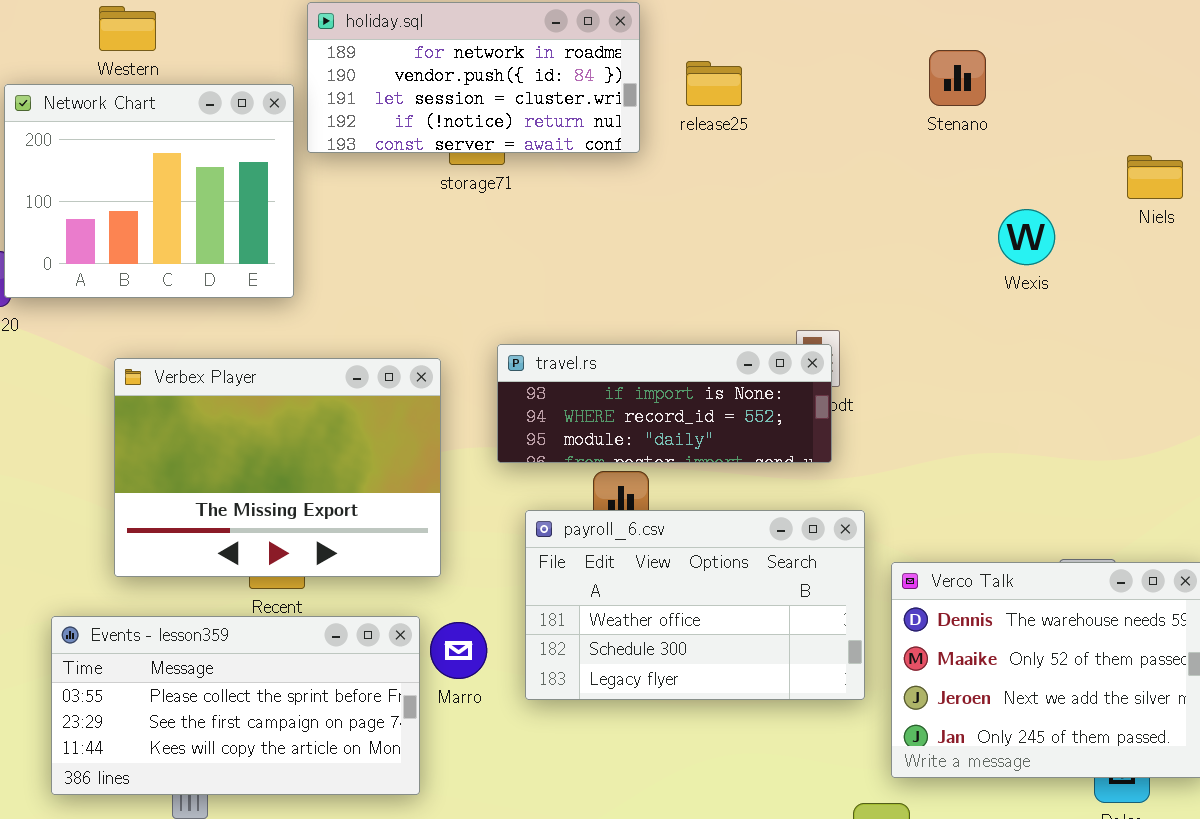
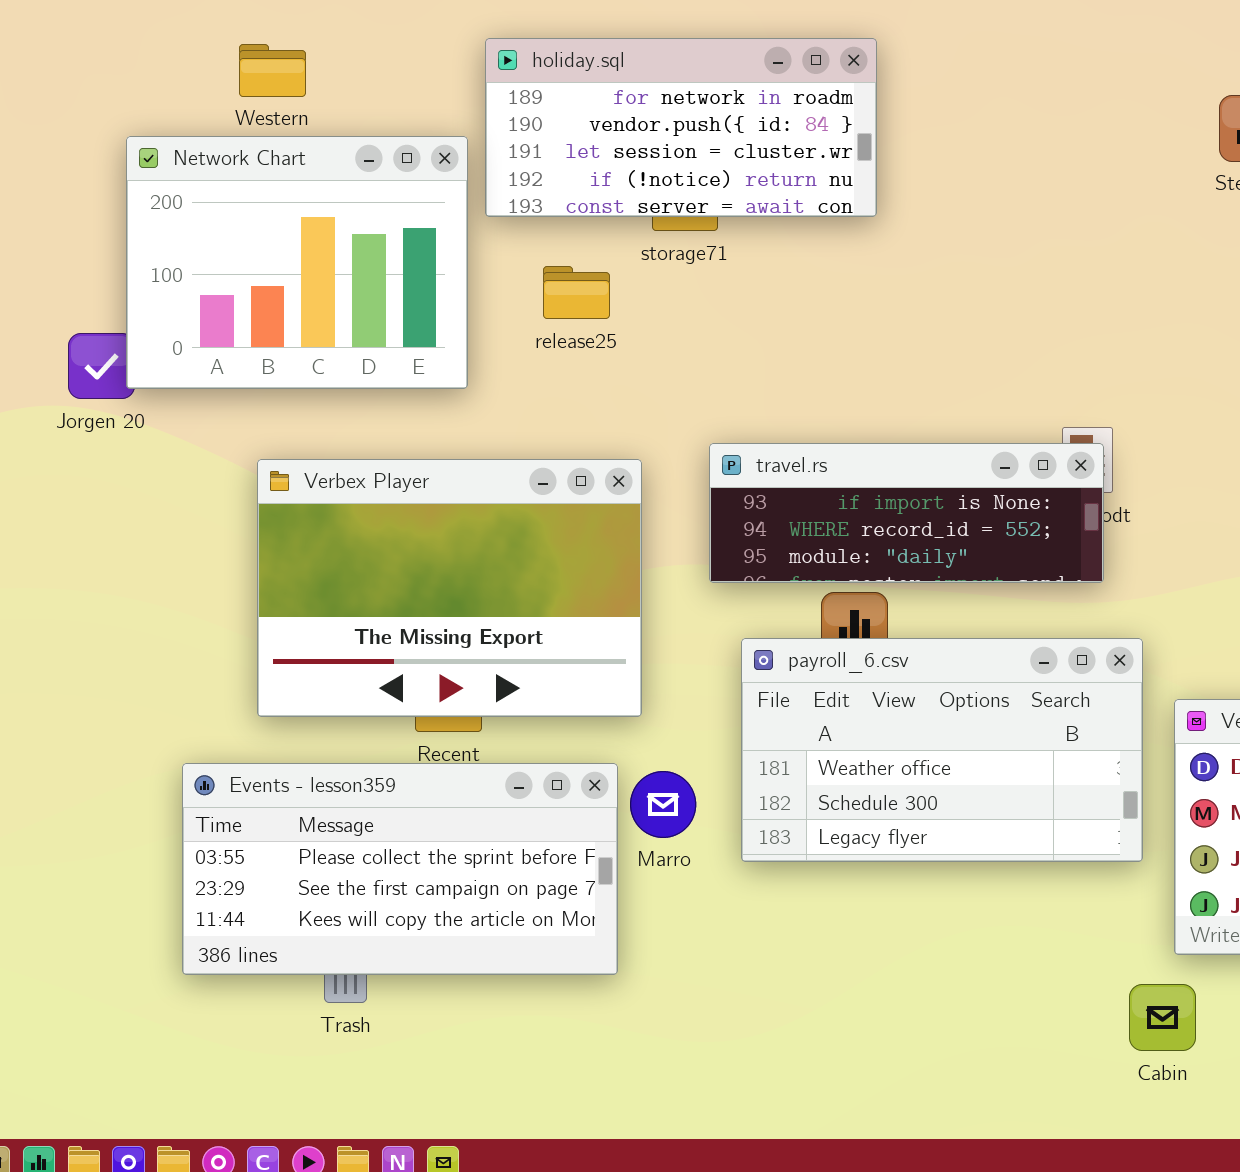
release25: [686,61,742,106] -> [543,266,610,319], moved

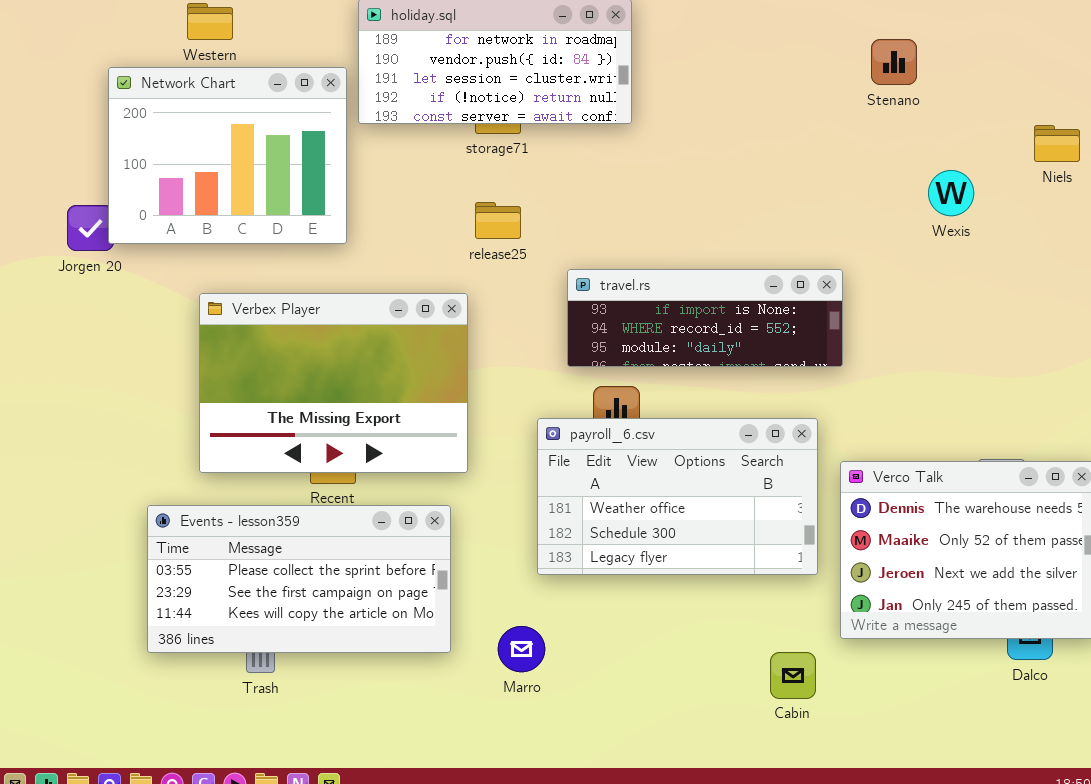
release25: [543,266,610,319] -> [475,202,521,239], moved
travel.rs: [709,443,1104,583] -> [567,269,843,367], moved
Marro: [630,771,696,838] -> [498,626,545,672], moved
Cabin: [1129,984,1196,1051] -> [770,652,816,699], moved

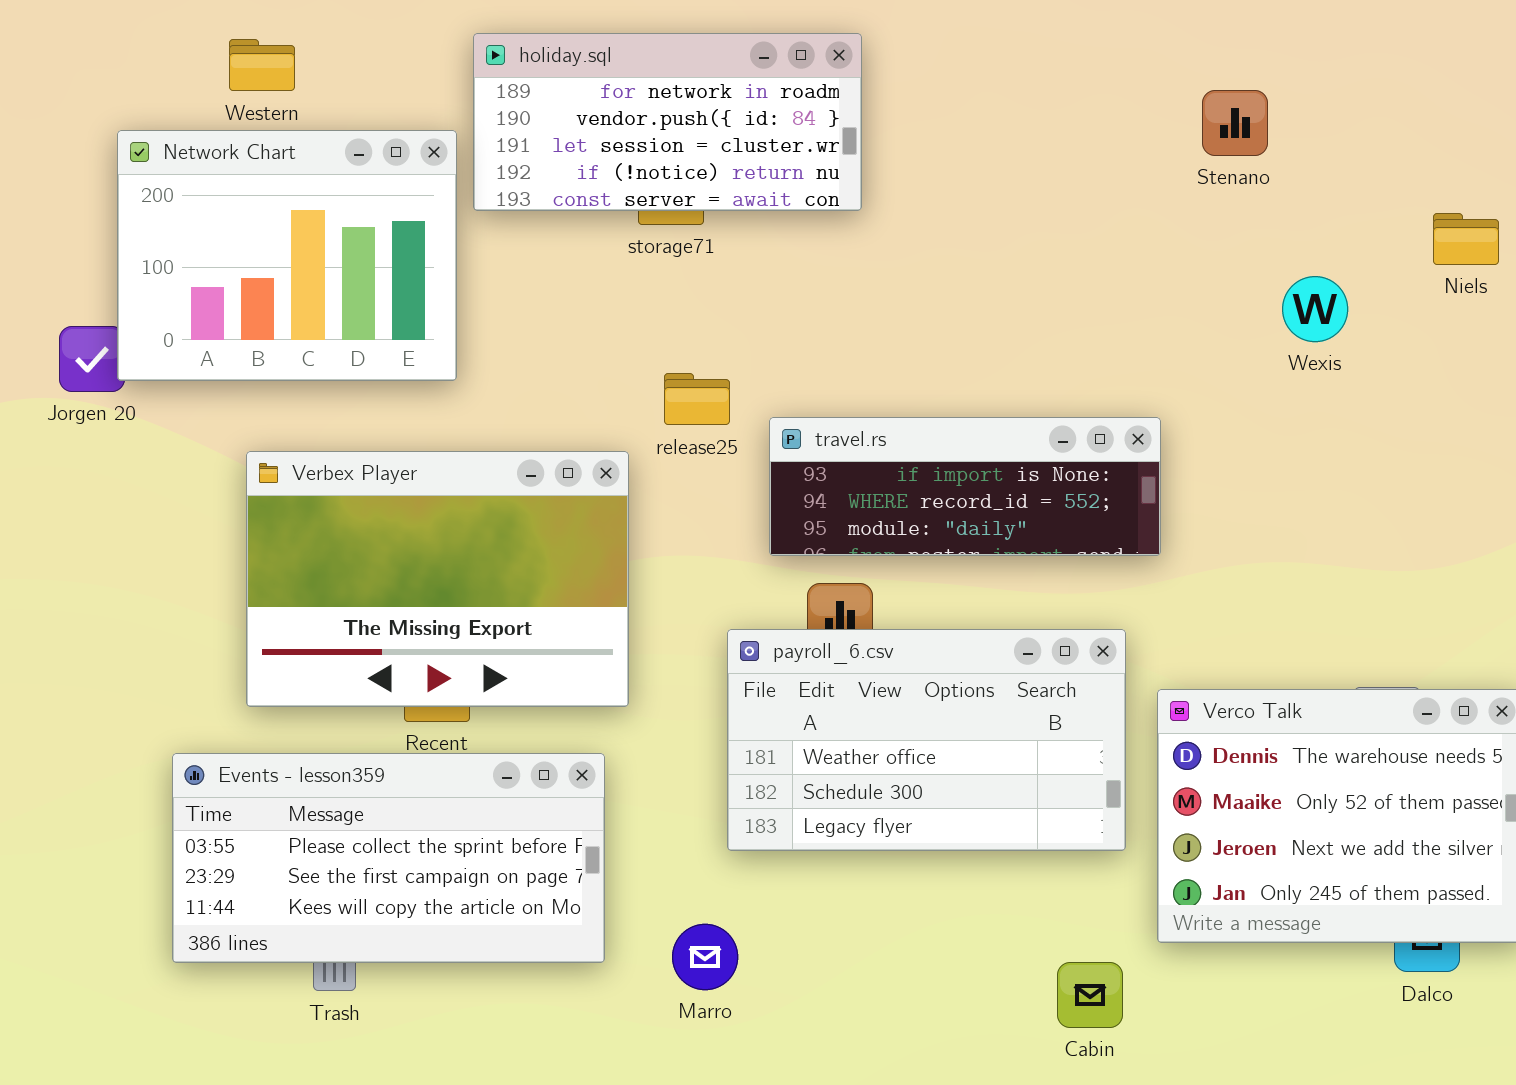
release25: [475,202,521,239] -> [664,373,730,425], moved

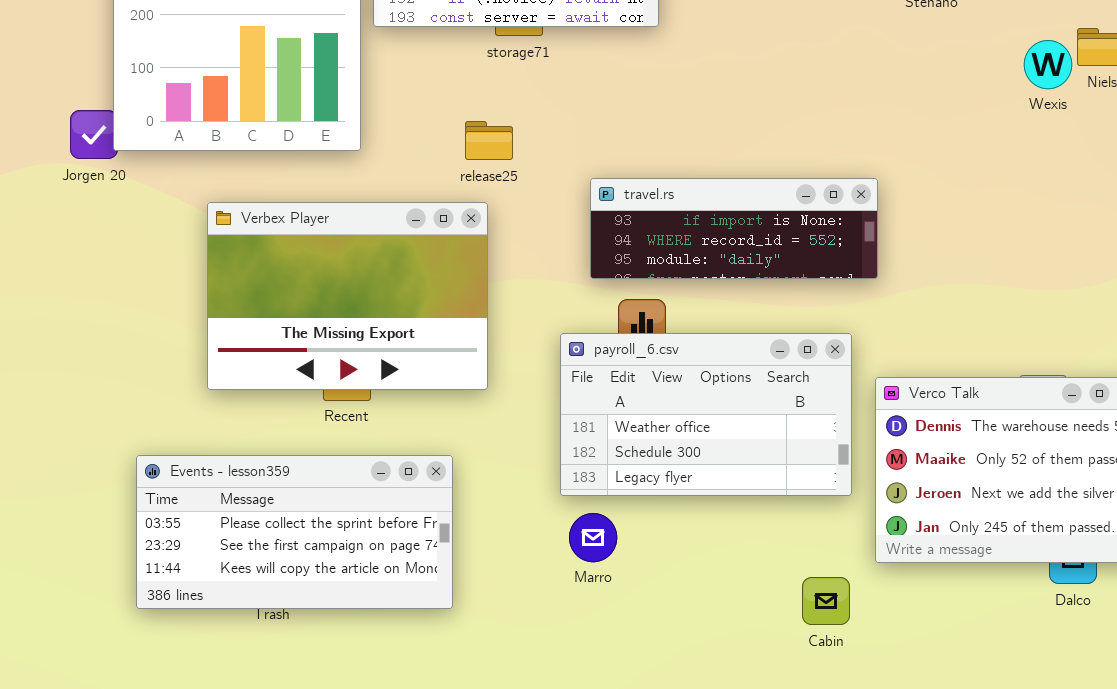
Wexis: [1282,276,1348,342] -> [1024,40,1072,89], moved
release25: [664,373,730,425] -> [465,121,513,160], moved
Events - lesson359: [172,753,605,963] -> [136,455,453,609], moved
Marro: [672,924,738,990] -> [569,513,617,562], moved

